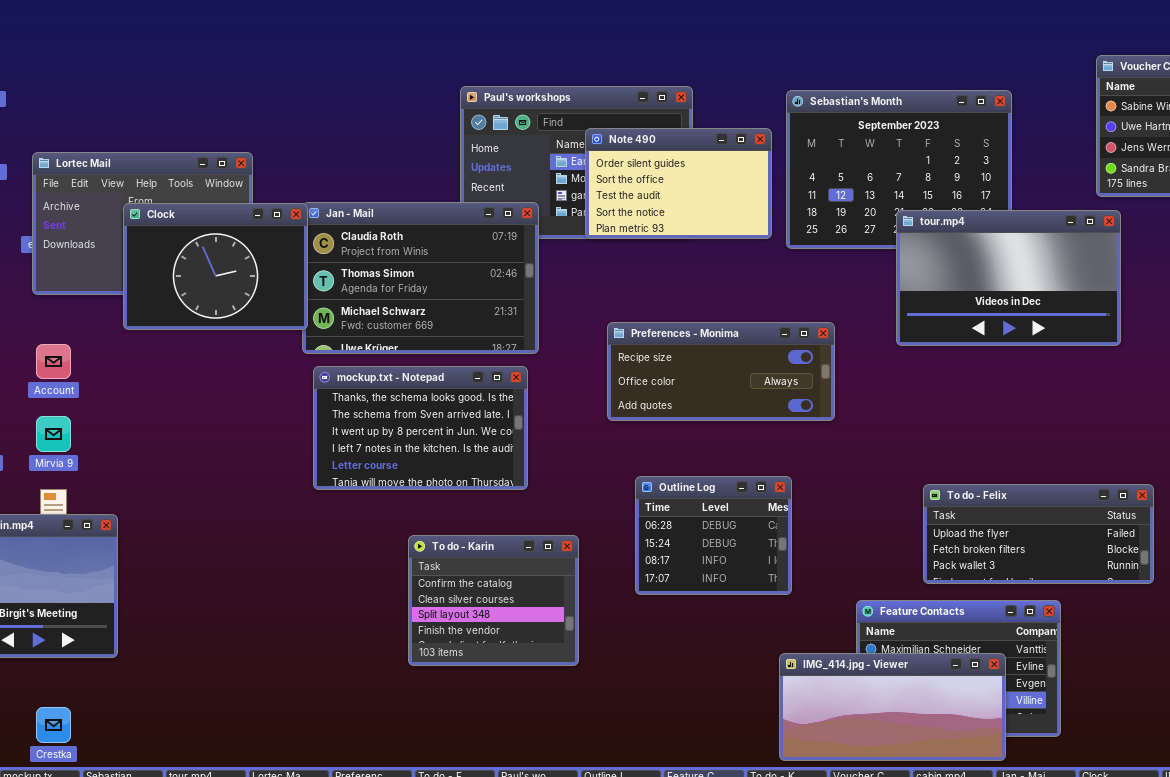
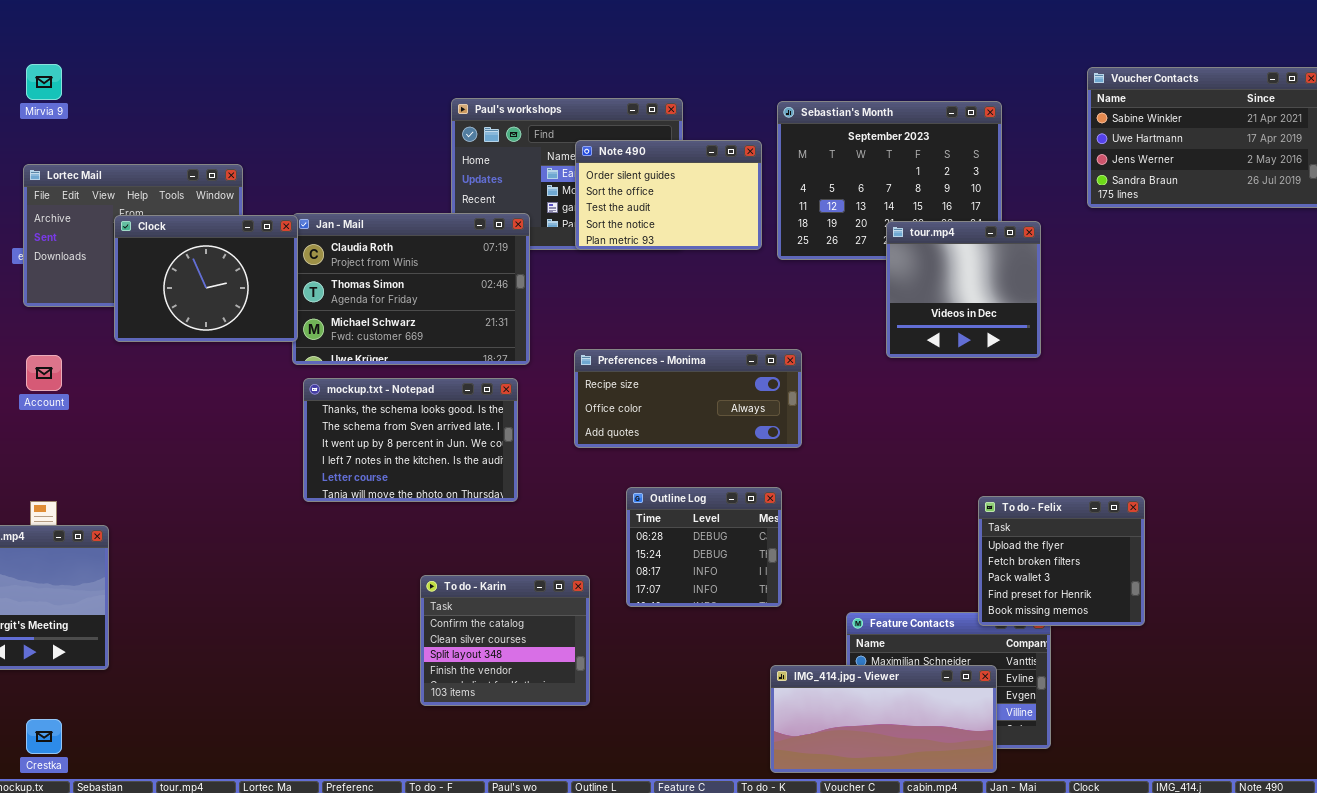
tour.mp4: [896,210,1121,346] -> [886,221,1041,358], resized
Preferences - Monima: [607,322,835,421] -> [574,349,802,448], moved
Mirvia 9: [36,416,71,452] -> [26,64,62,100], moved
To do - Felix: [923,484,1154,584] -> [978,496,1145,626], resized
To do - Karin: [408,535,579,666] -> [420,575,590,706], moved

